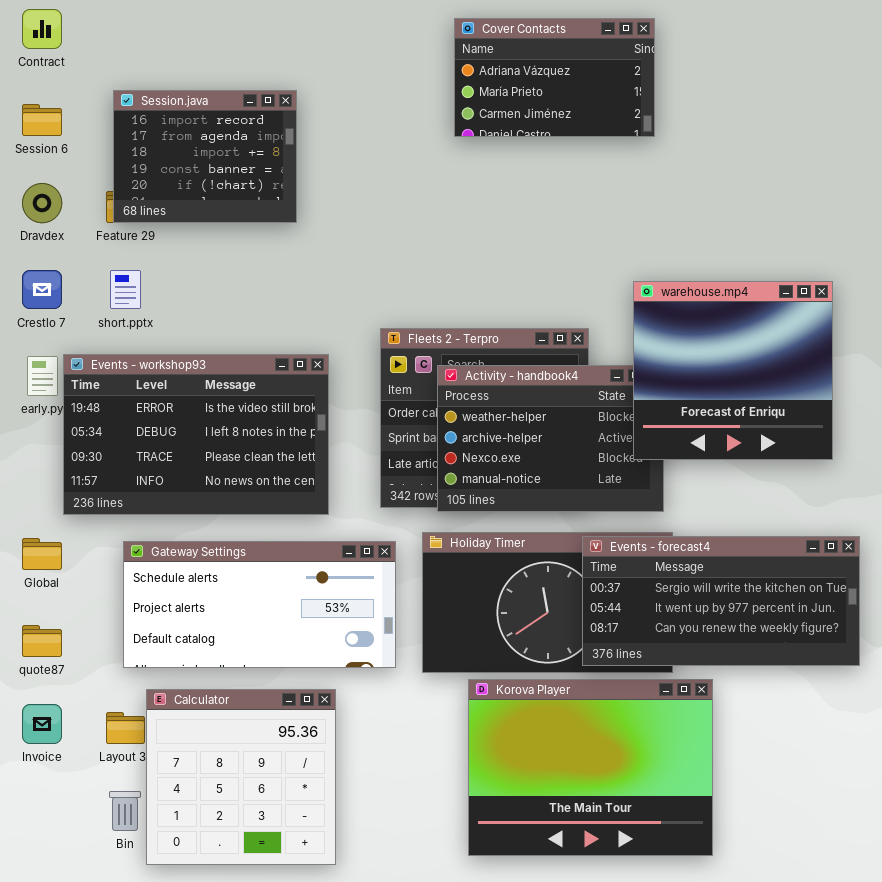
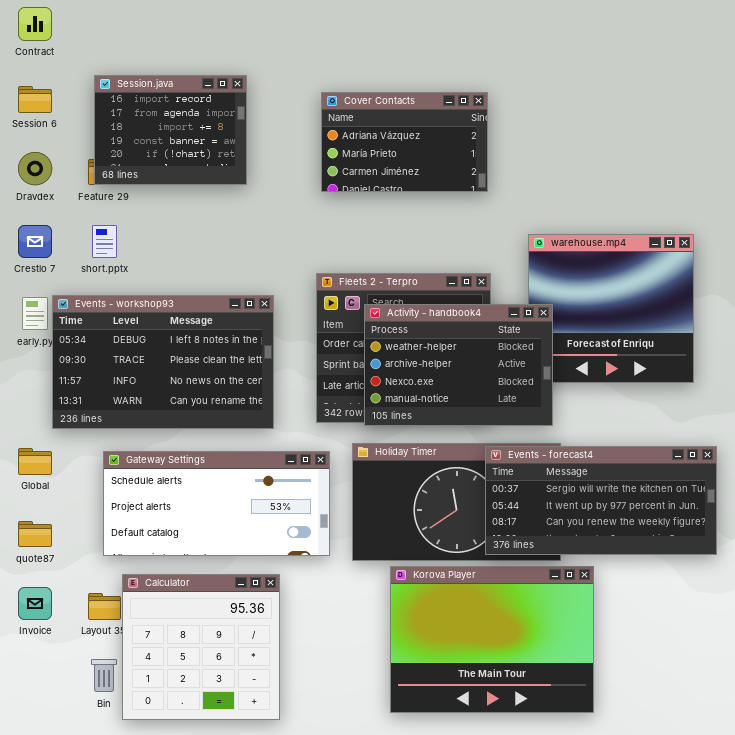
Cover Contacts: [454,18,655,137] -> [321,92,488,192], moved
Events - workshop93: [63,354,329,515] -> [52,295,274,429], scrolled down 1 row
Activity - handbook4: [437,365,664,512] -> [364,304,553,426], raised

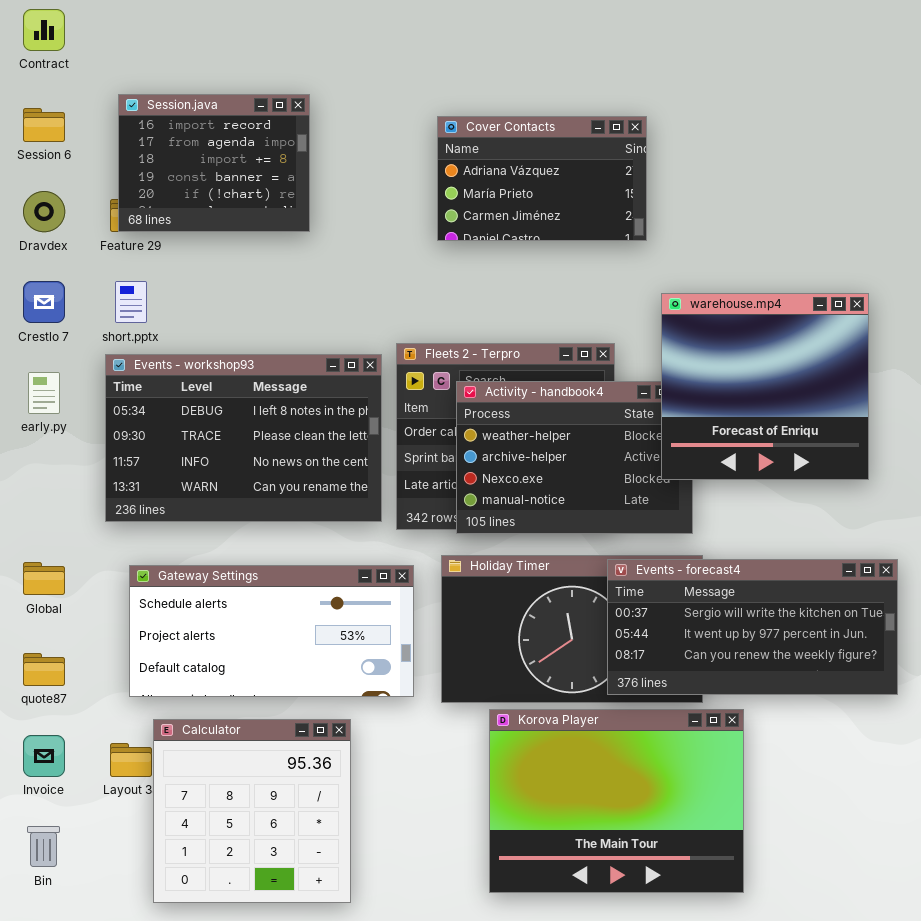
Cover Contacts: [321,92,488,192] -> [437,116,647,241], moved
warehouse.mp4: [528,234,694,383] -> [661,293,869,480], raised
Events - workshop93: [52,295,274,429] -> [105,354,382,522], moved
Bin: [91,659,117,692] -> [27,826,60,867], moved

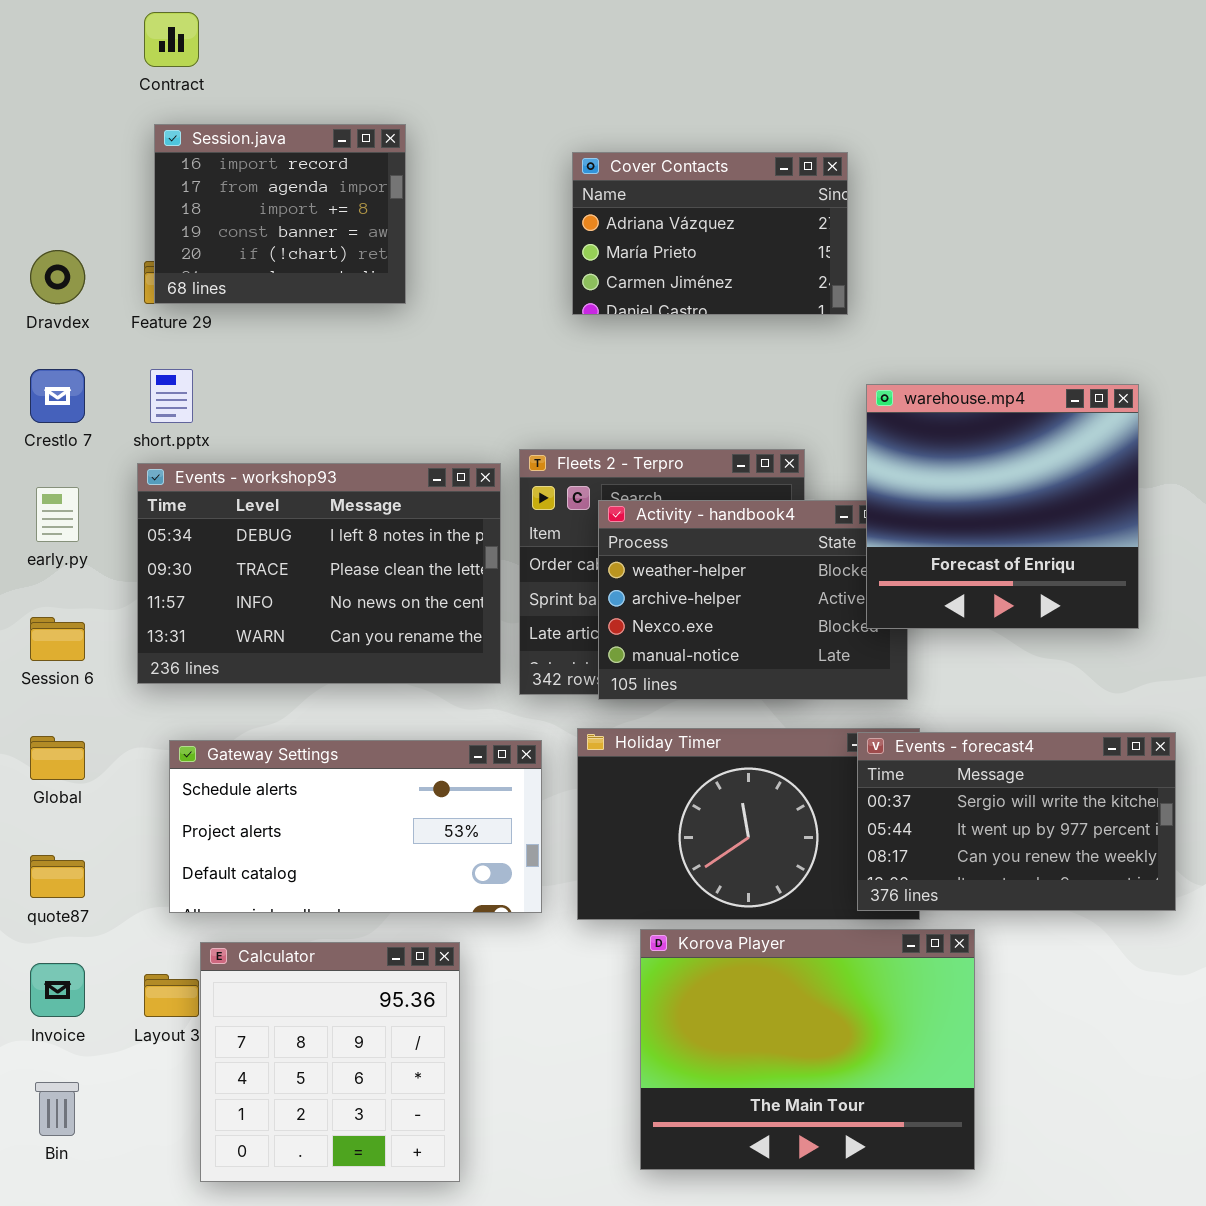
Contract: [23,9,65,51] -> [144,12,199,67], moved
Session 6: [23,108,65,142] -> [30,617,85,661], moved
Events - forecast4: [607,559,898,695] -> [857,732,1176,911], resized

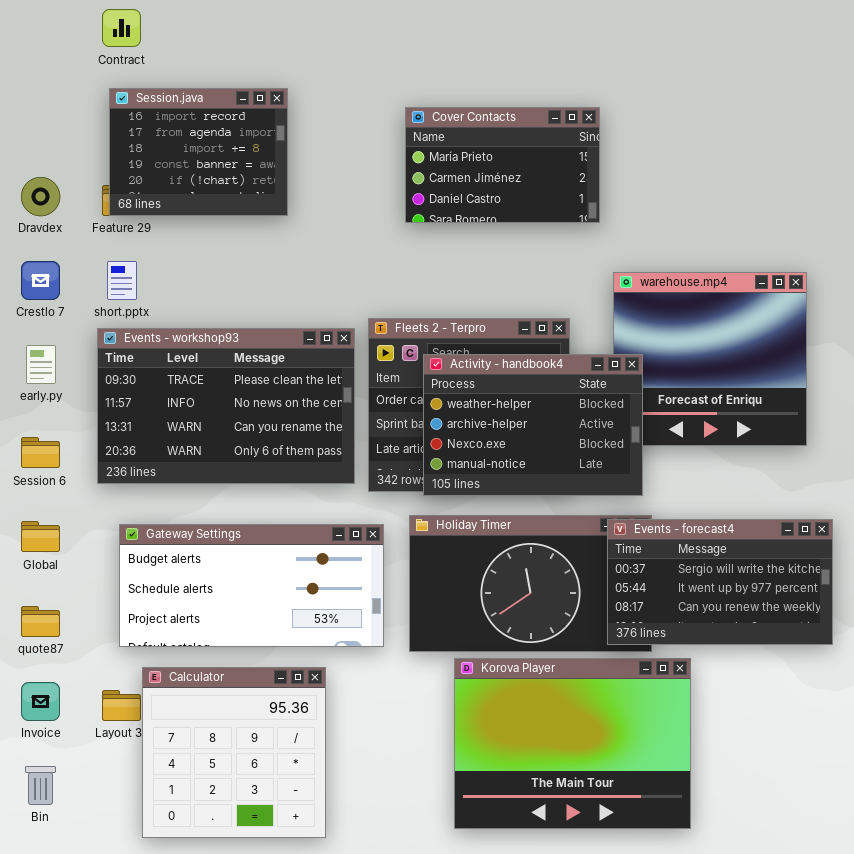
Cover Contacts: [572,152,848,315] -> [405,107,600,223], scrolled down 1 row
Events - workshop93: [137,463,501,684] -> [97,328,355,484], scrolled down 1 row
Activity - handbook4: [598,500,908,700] -> [423,354,643,496], raised
Gateway Settings: [169,740,542,913] -> [119,524,384,647], scrolled up 1 row

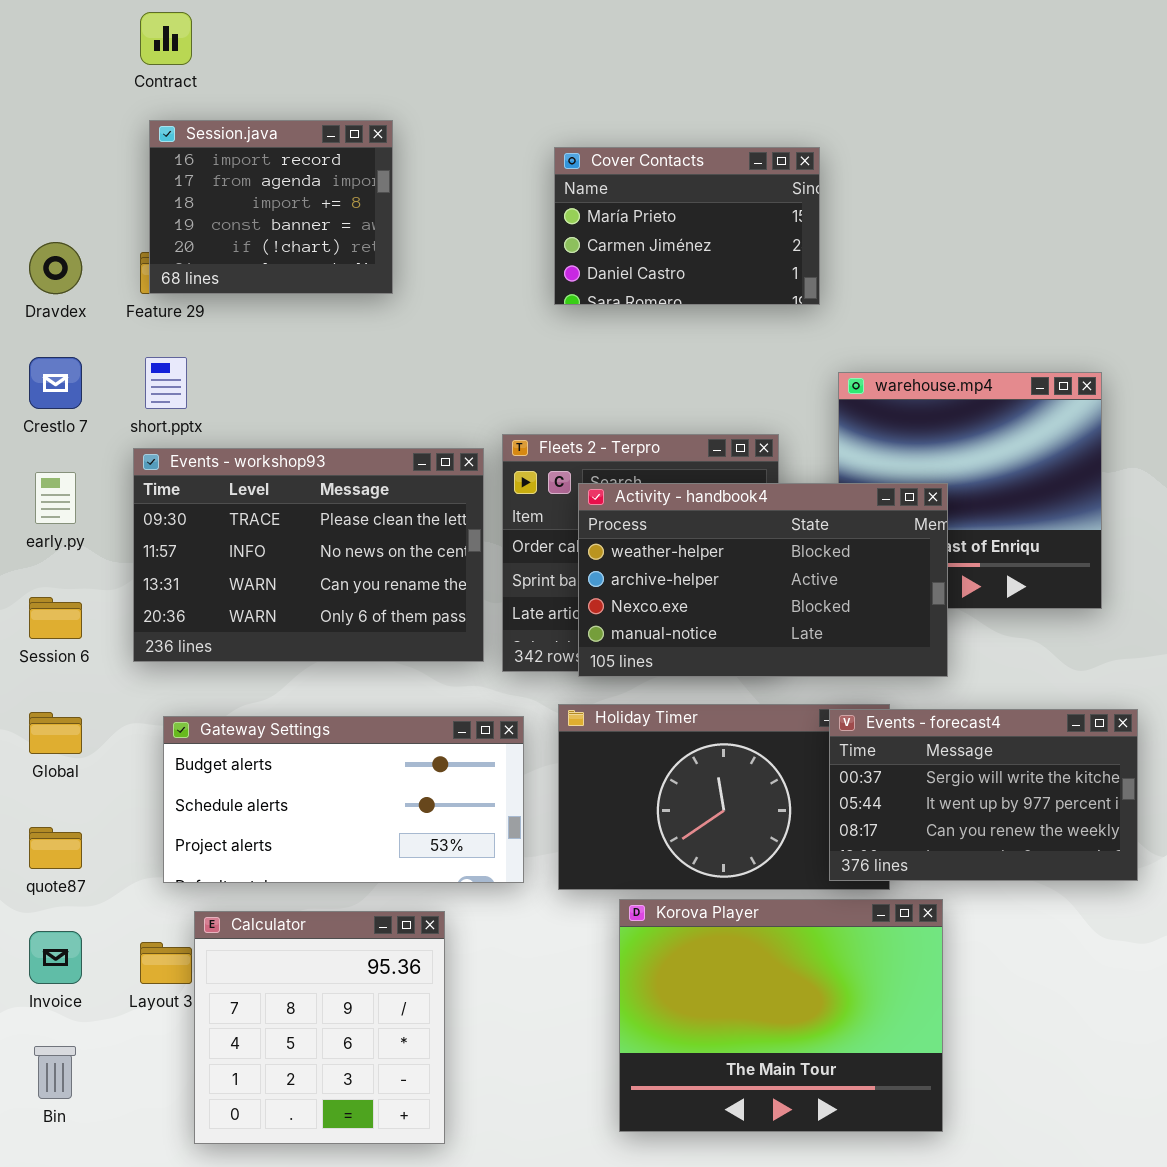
Activity - handbook4: [423,354,643,496] -> [578,483,948,677], resized

